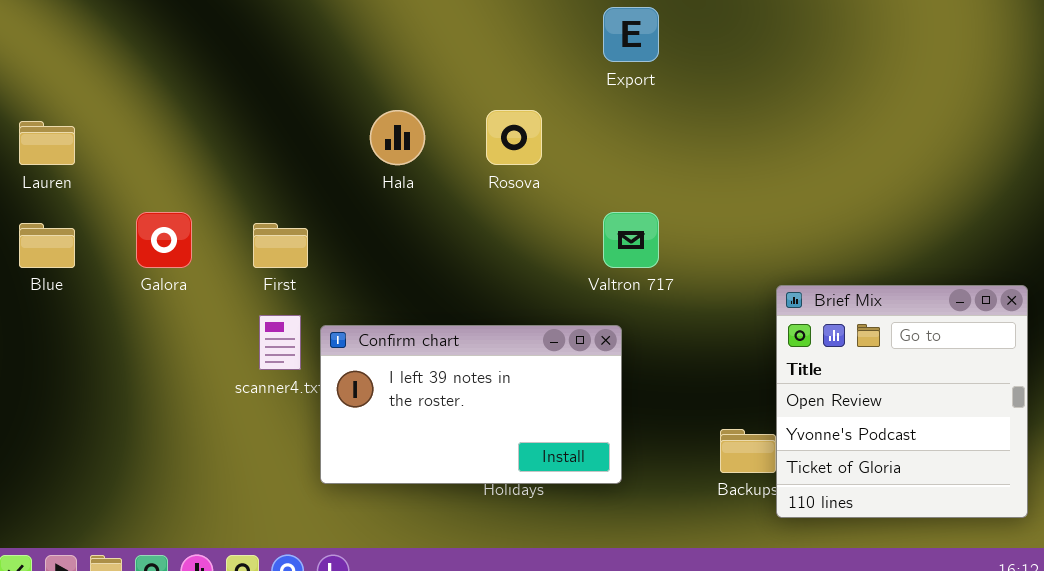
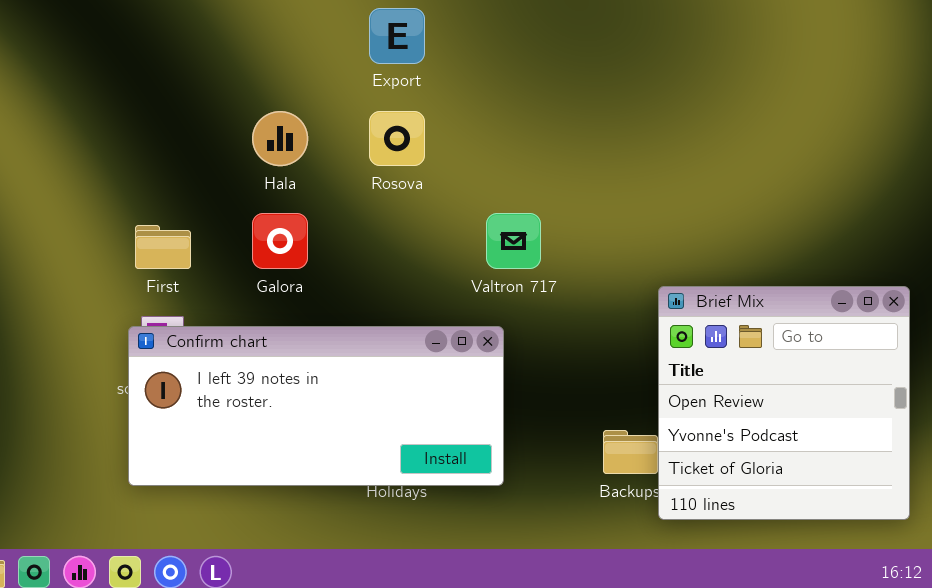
Export: [603,7,659,62] -> [369,8,425,64], moved
Galora: [136,212,192,268] -> [252,213,308,269], moved
Confirm chart: [320,325,622,484] -> [128,326,504,486], resized

